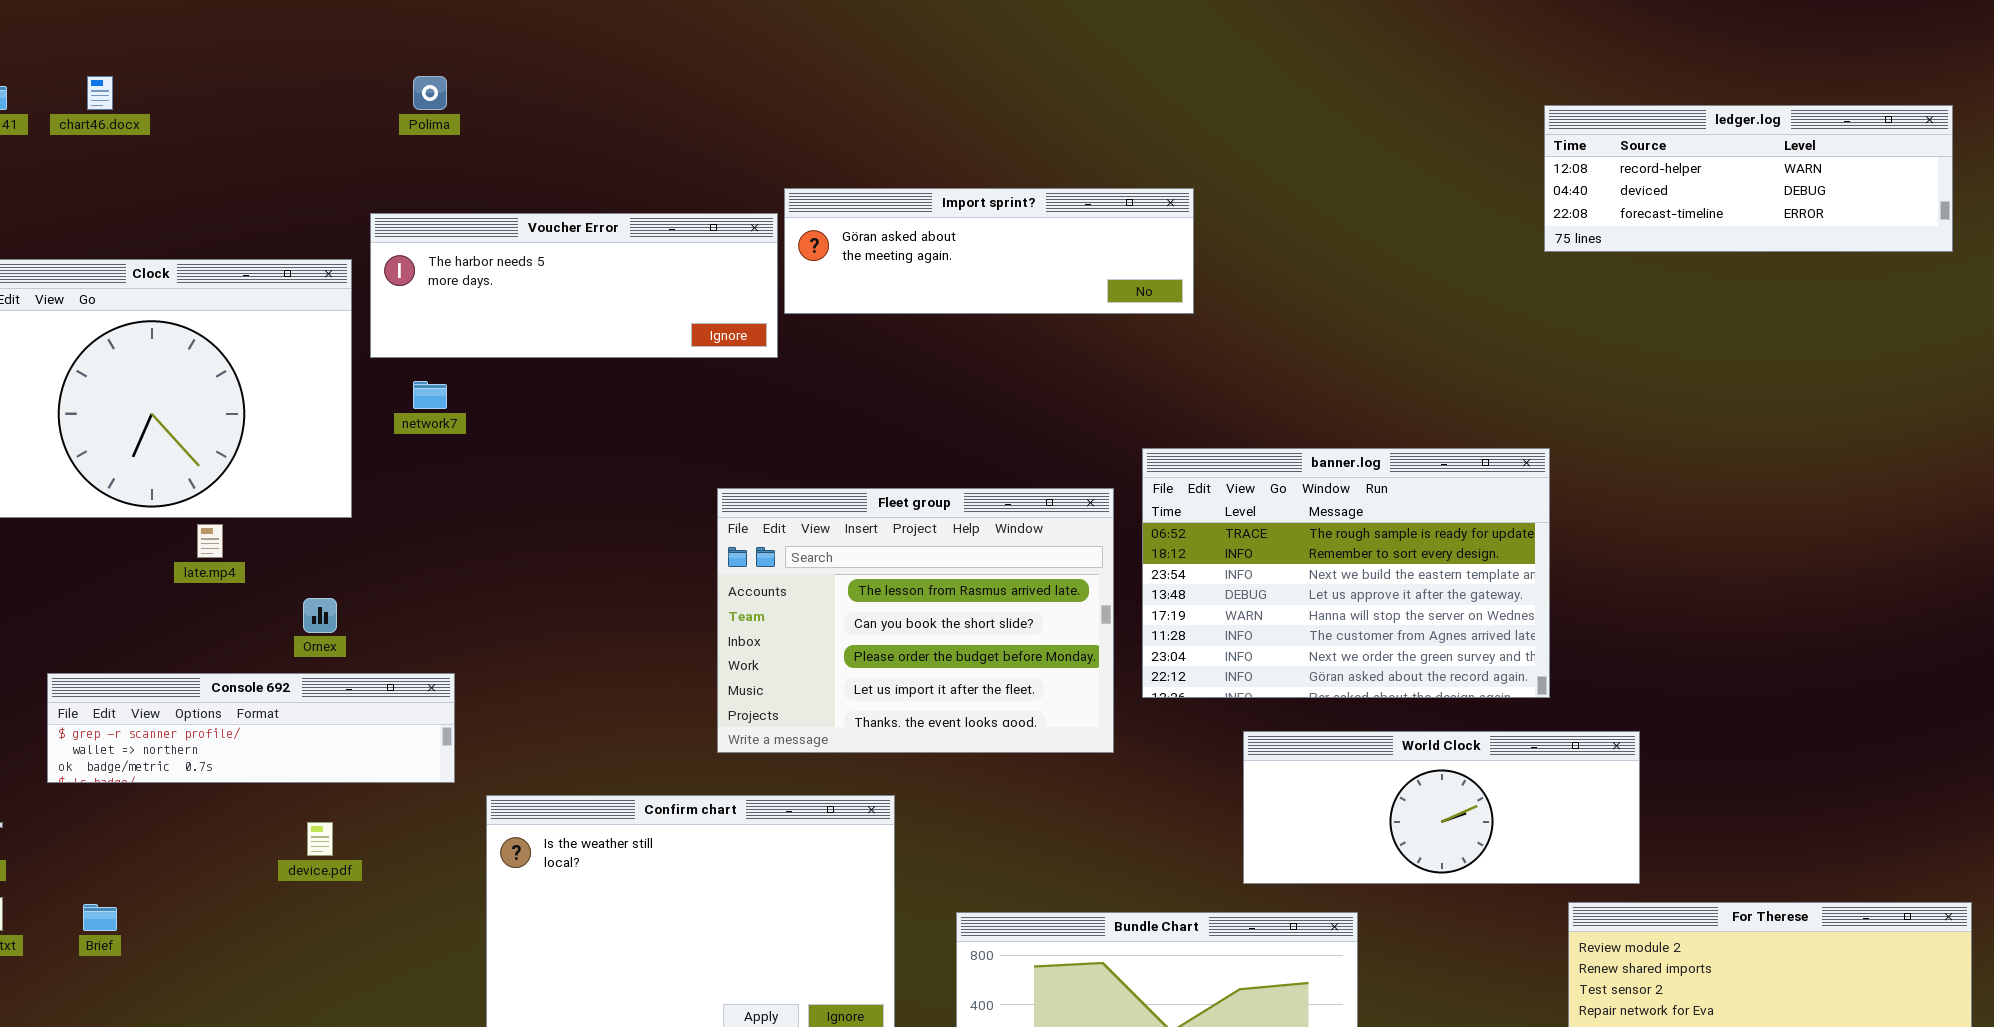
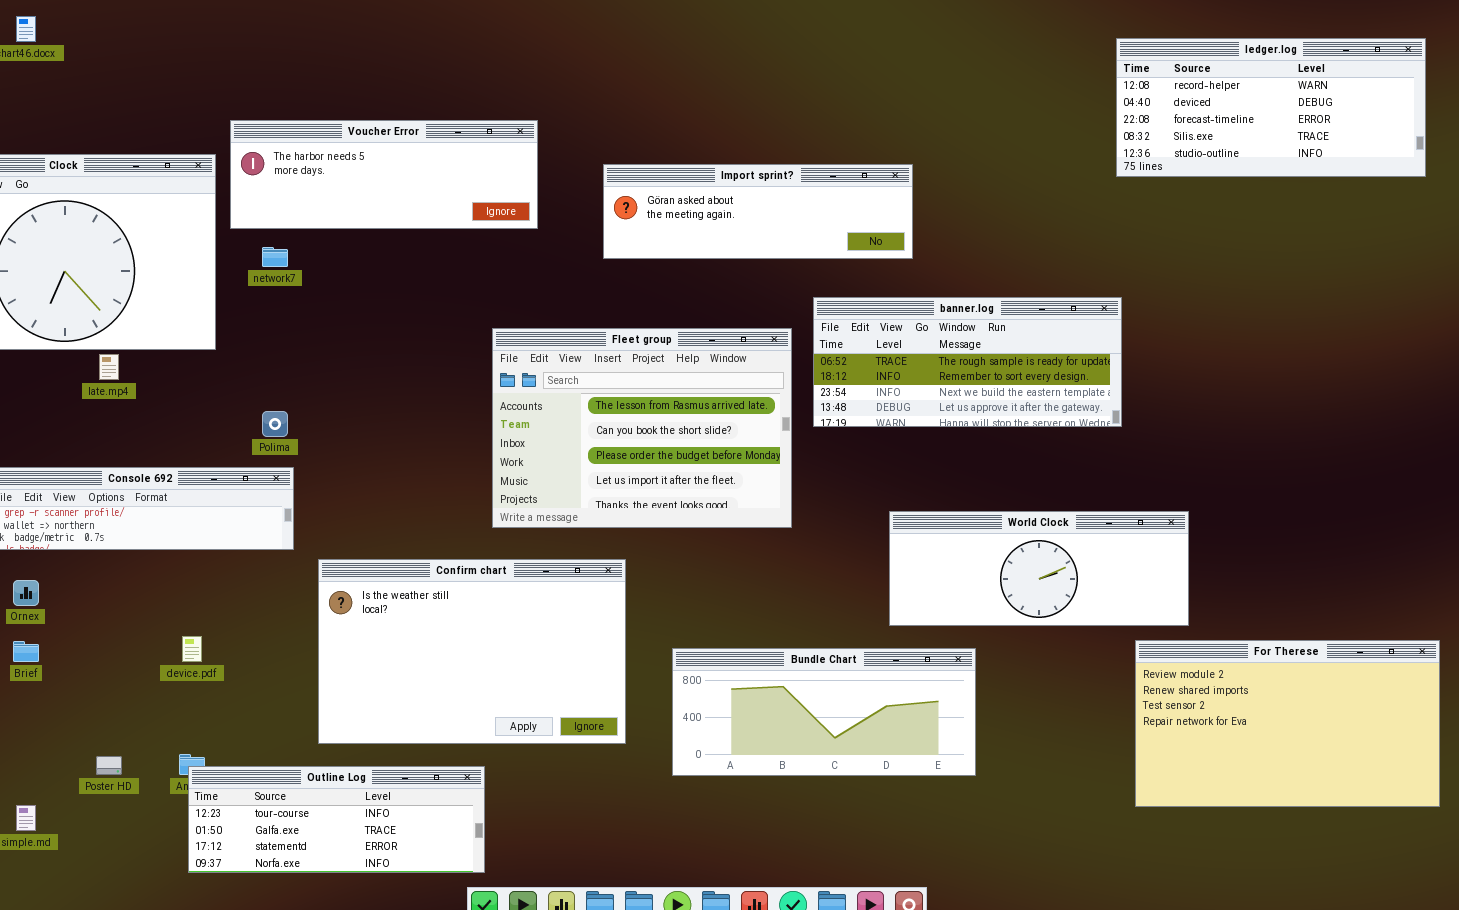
Polima: [413,76,447,110] -> [262,411,288,437], moved
ledger.log: [1544,105,1953,252] -> [1116,38,1426,177], resized
Import sprint?: [784,188,1194,314] -> [603,164,913,259], moved
banner.log: [1142,448,1550,698] -> [813,297,1122,427], resized
Ornex: [303,598,337,633] -> [13,580,39,606], moved
device.pdf: [307,822,333,856] -> [182,636,202,662], moved

